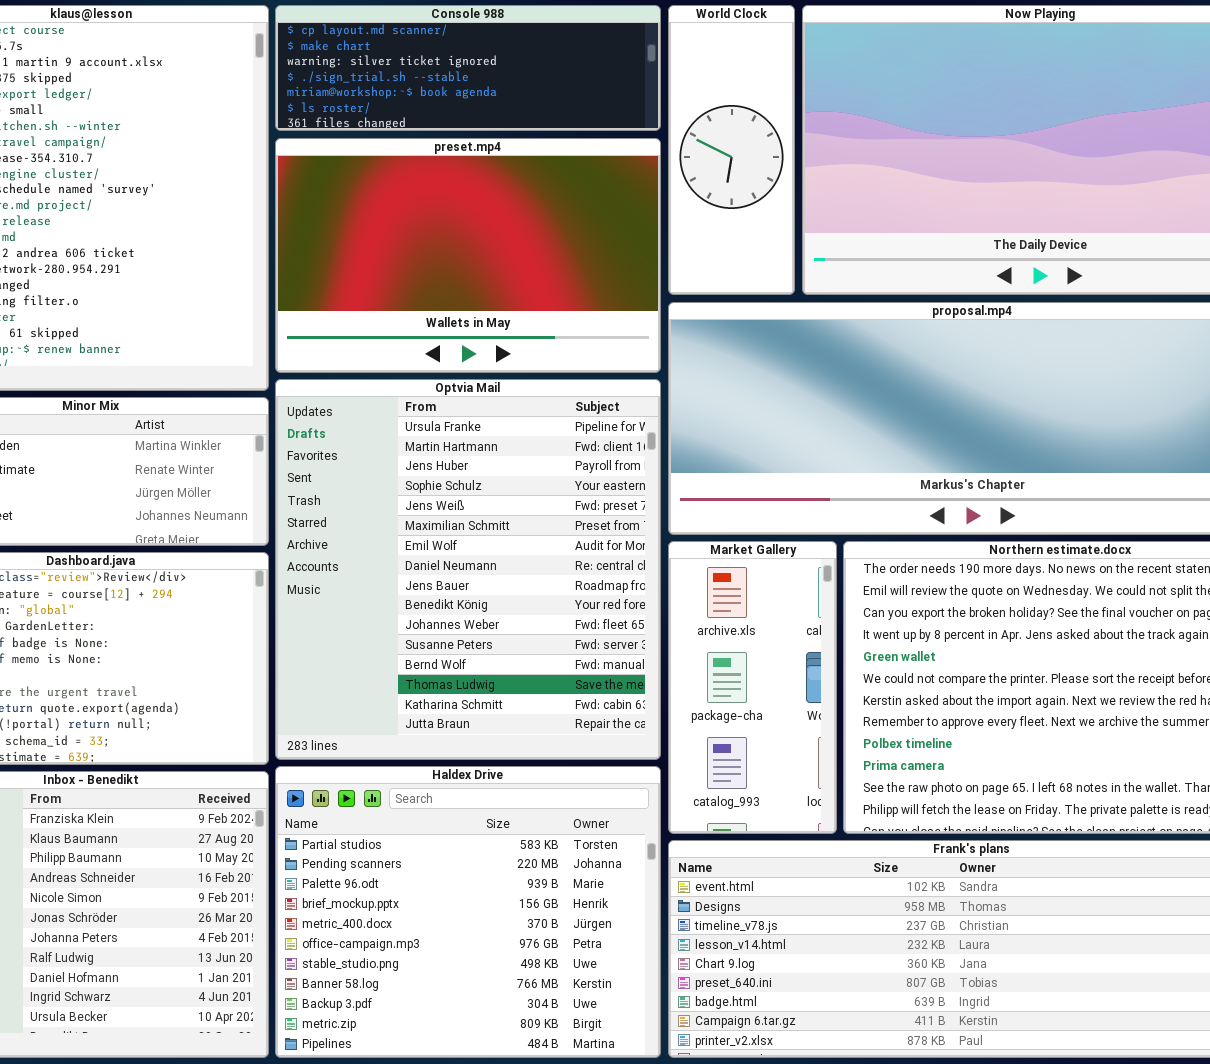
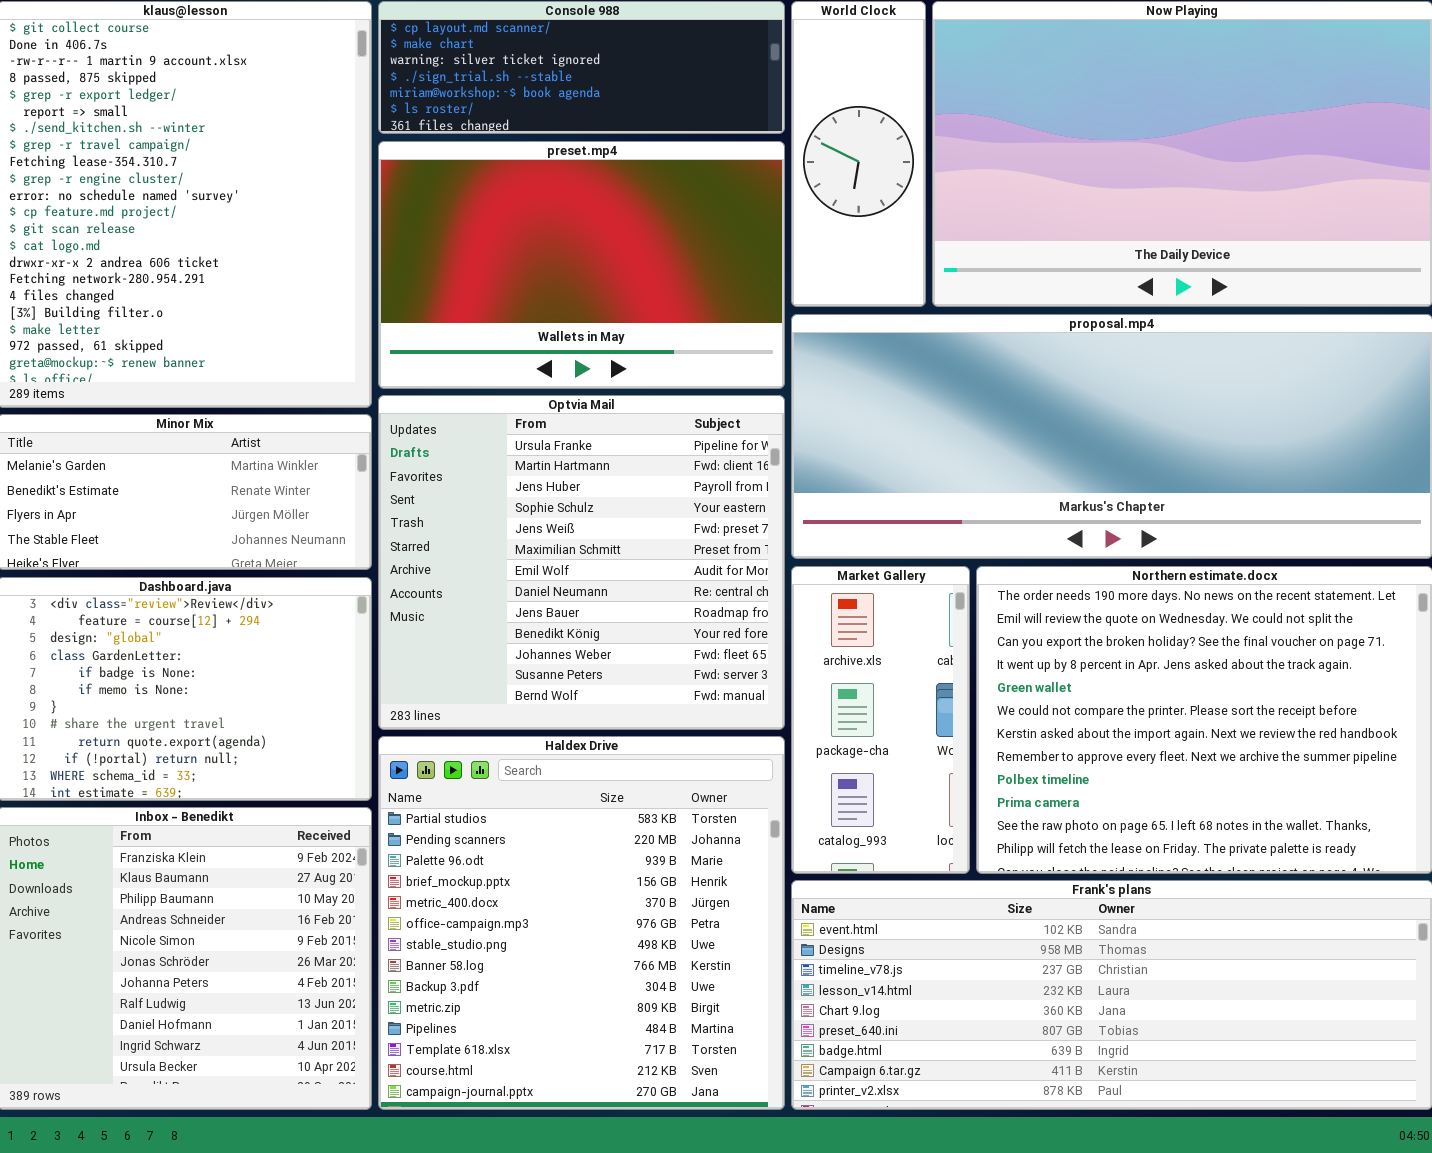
Optvia Mail: [275,379,661,760] -> [378,395,785,730], resized
Haldex Drive: [275,766,661,1058] -> [378,736,785,1110], resized

